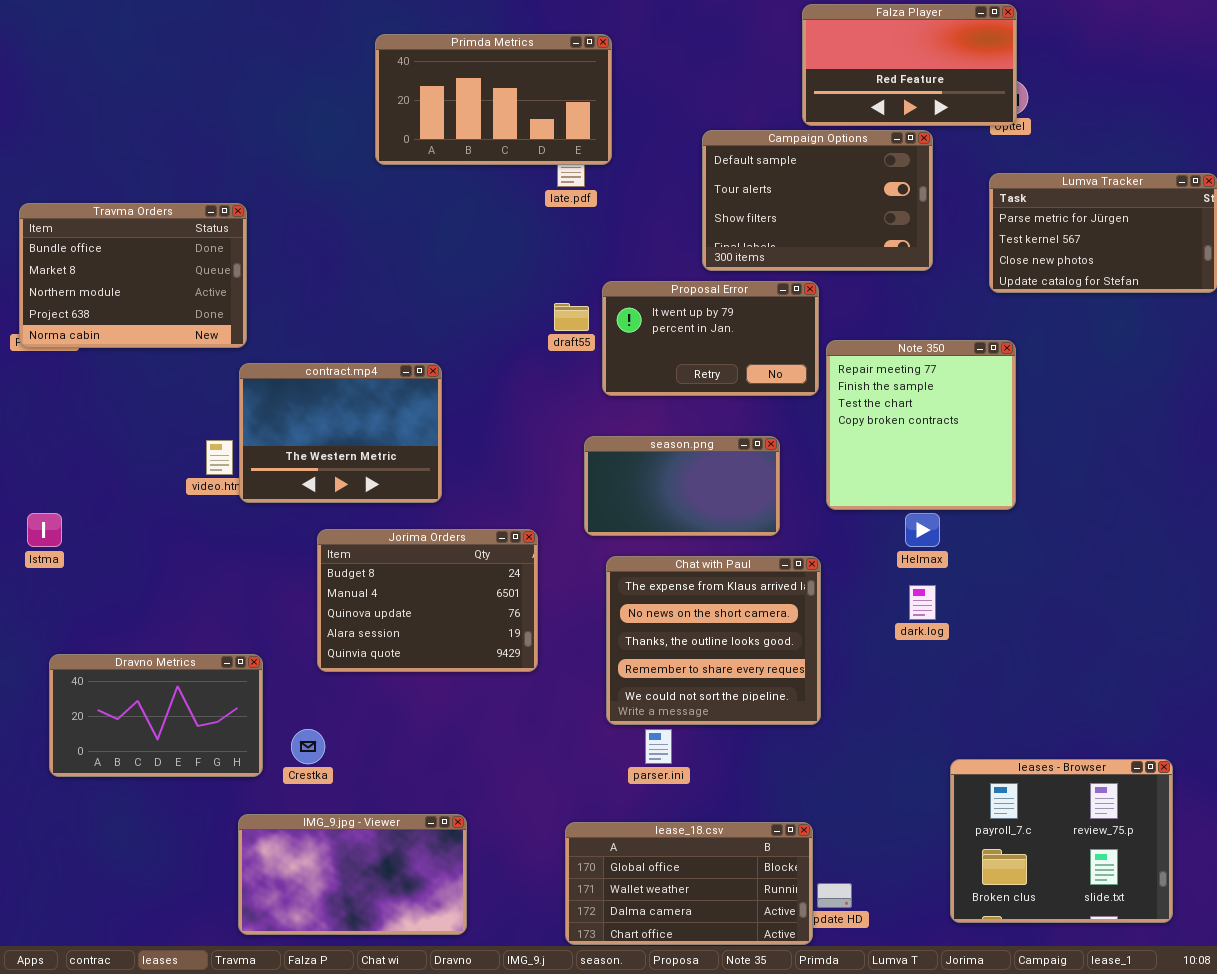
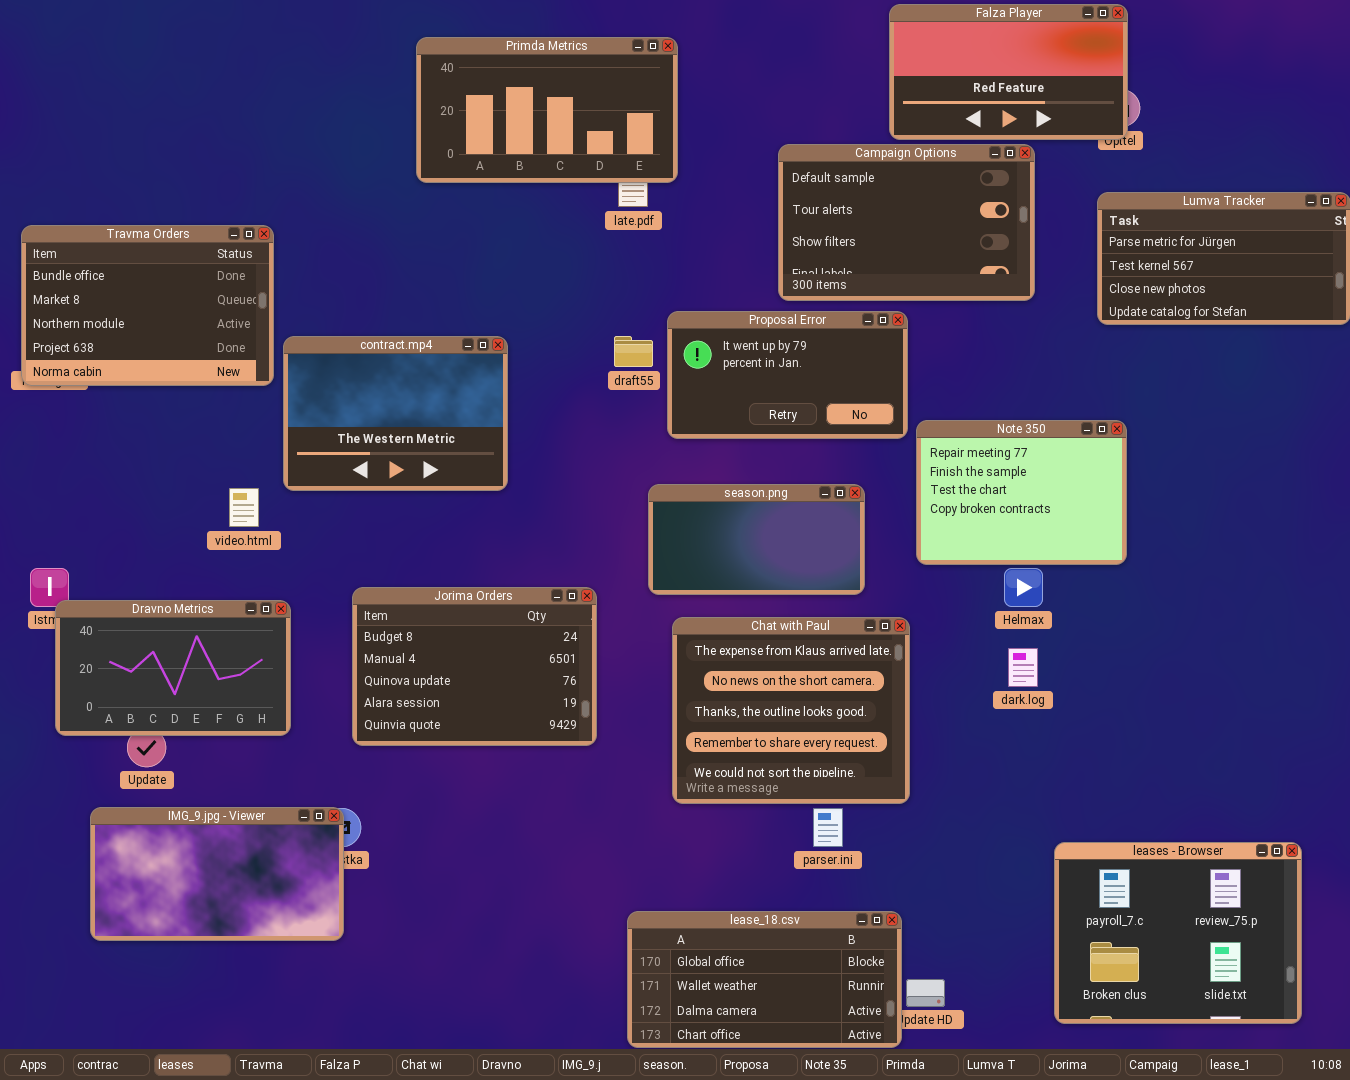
Note 350: [826,340,1016,510] -> [916,420,1127,565], resized
contract.mp4: [239,363,442,503] -> [283,336,508,491], moved
Dravno Metrics: [49,654,263,777] -> [55,600,291,736], moved
parser.ini: [645,729,672,764] -> [813,808,843,847], moved
IMG_9.jpg - Viewer: [238,814,467,935] -> [90,807,344,941], moved

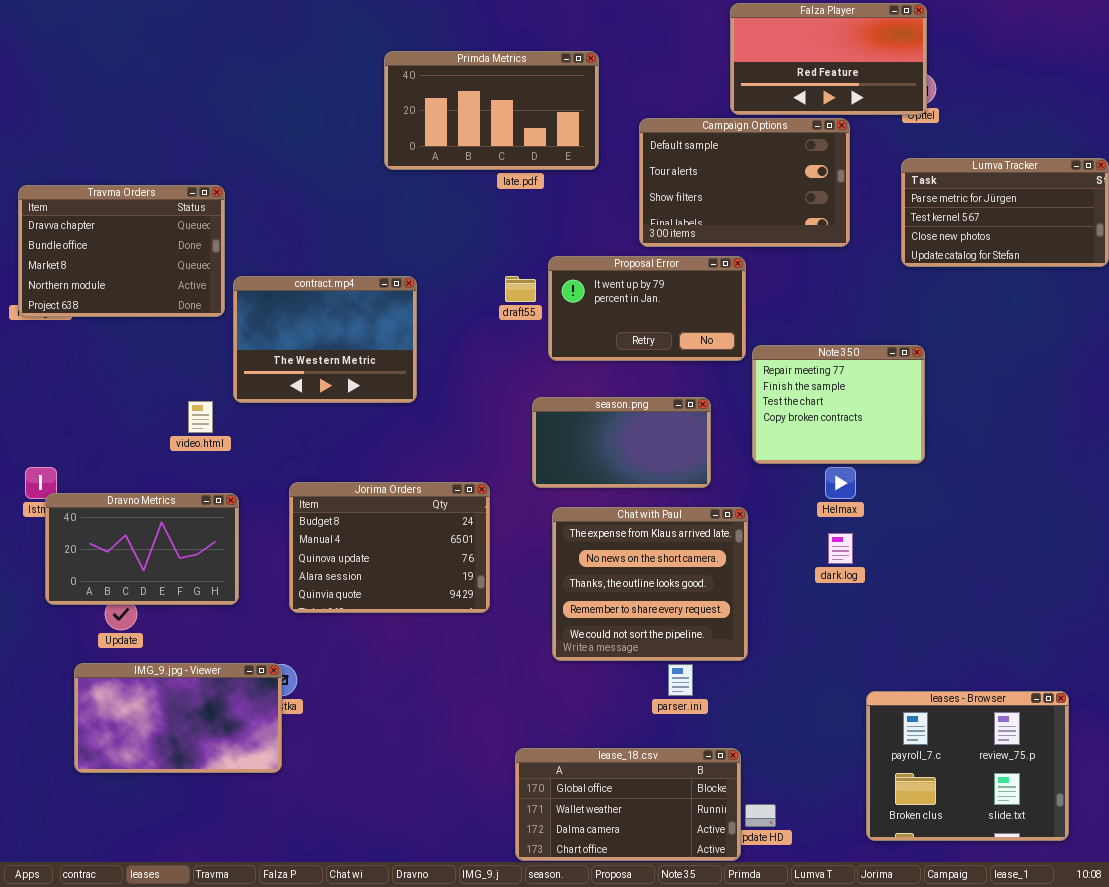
Primda Metrics: [416,37,678,183] -> [384,51,599,170], moved
Travma Orders: [21,225,274,386] -> [18,185,225,317], scrolled up 1 row

